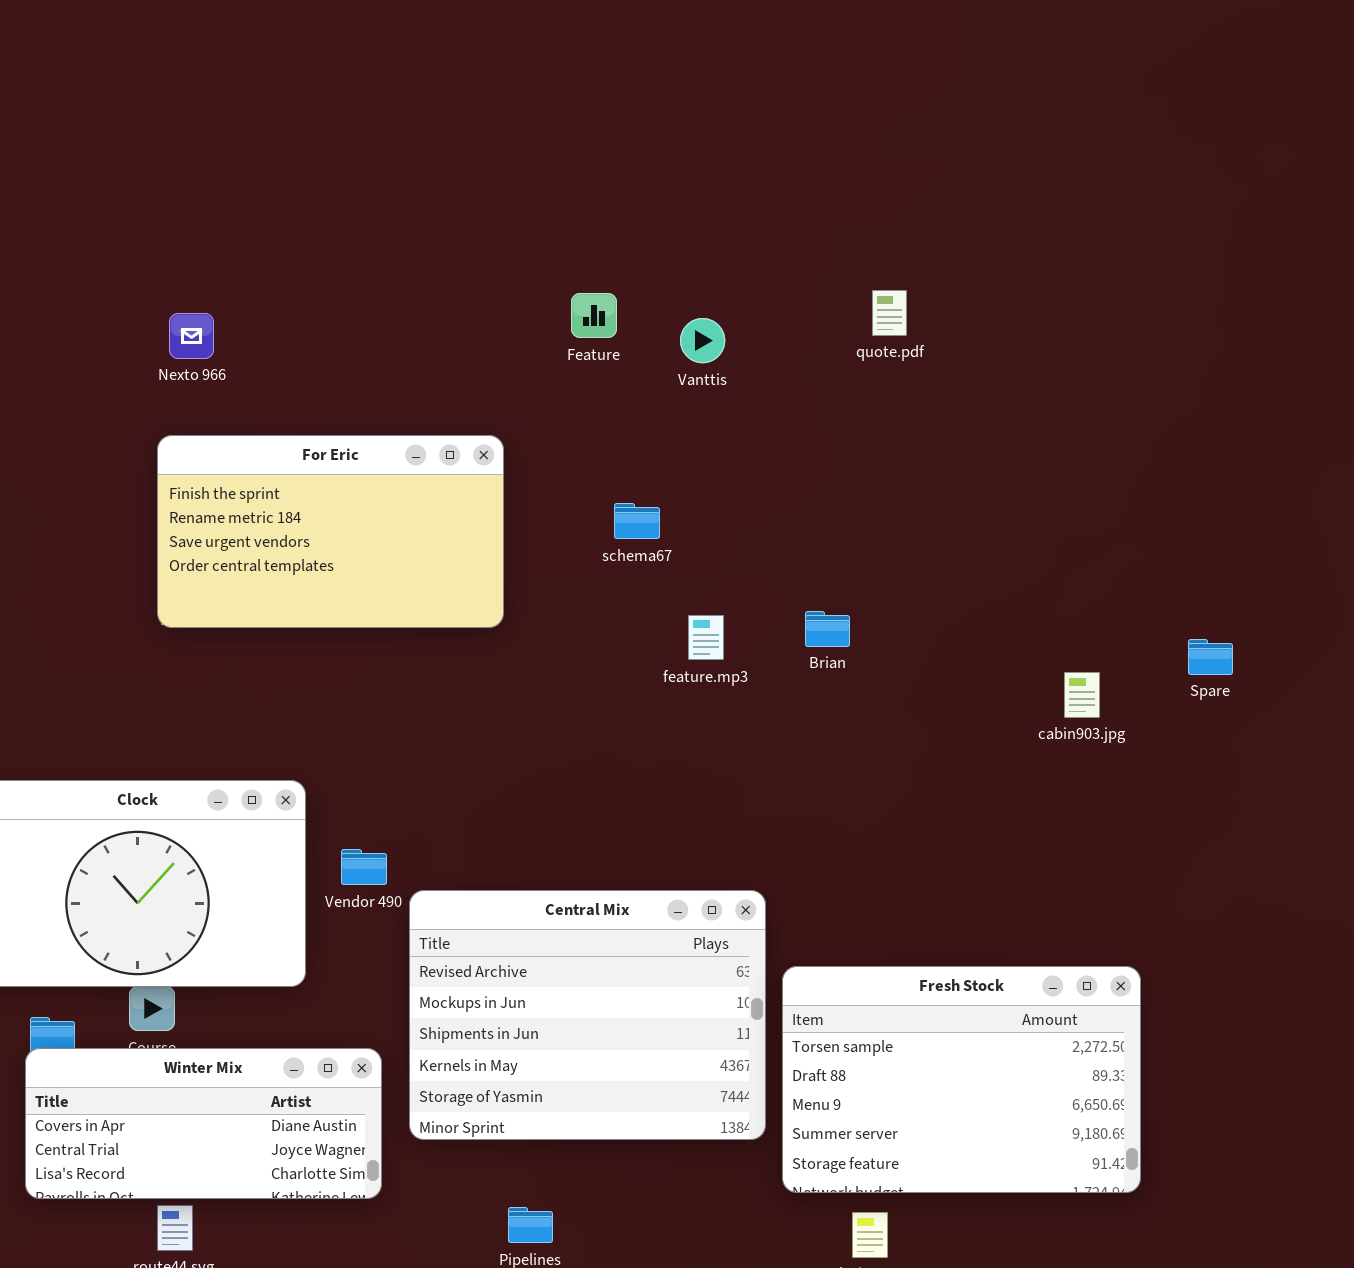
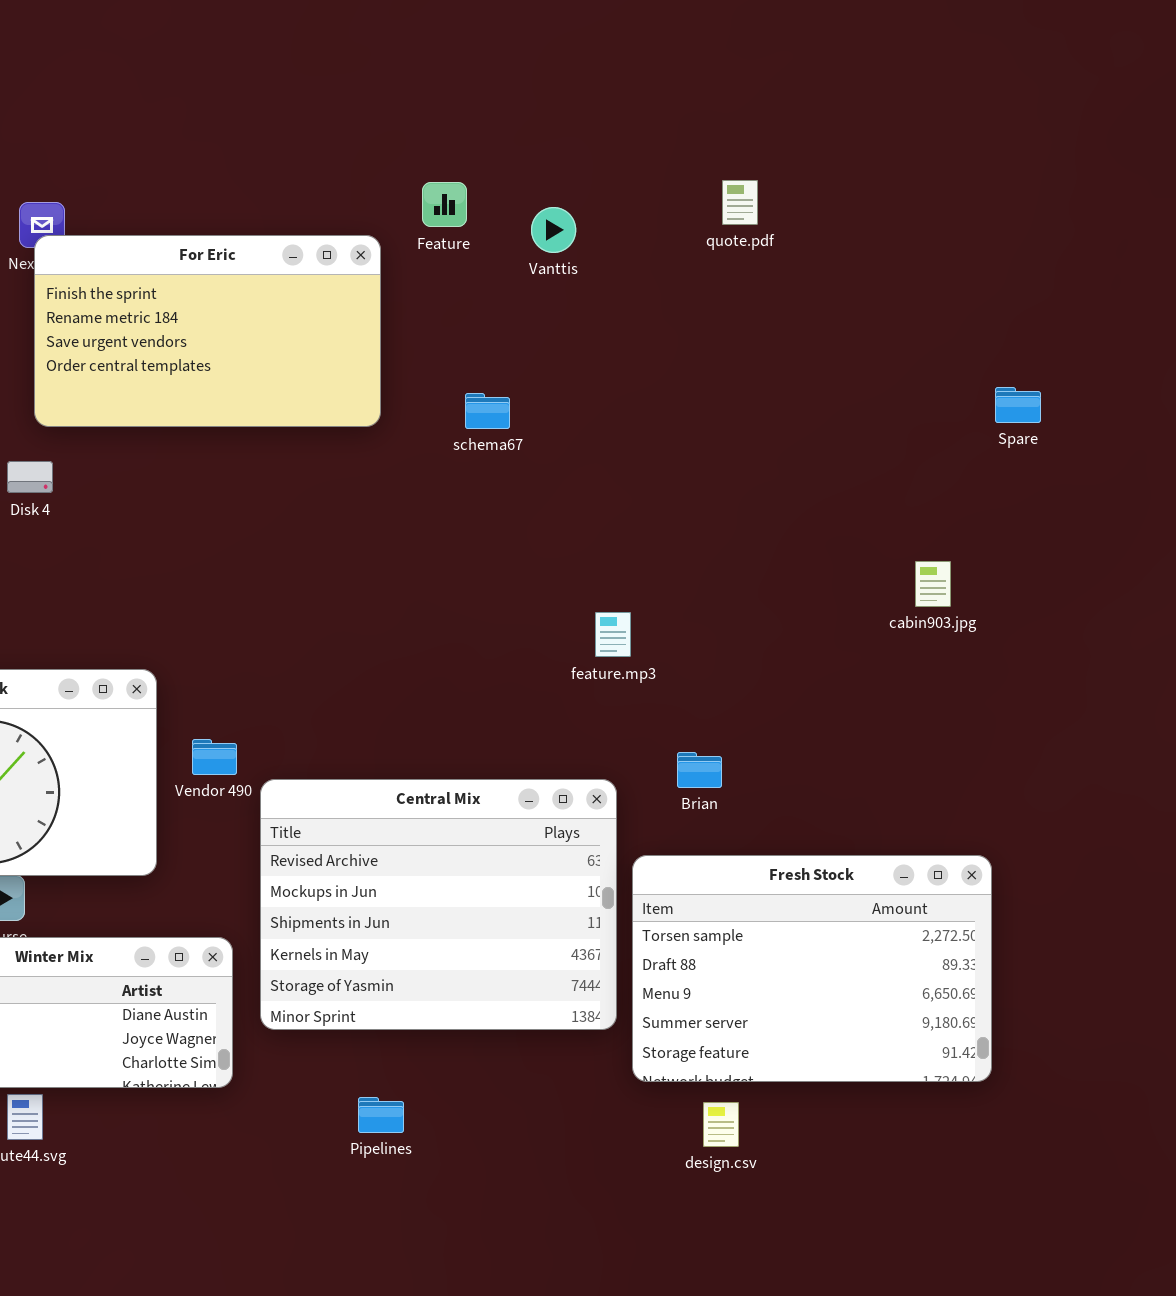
For Eric: [157,435,504,628] -> [34,235,381,427], moved
Brian: [805,611,850,647] -> [677,752,722,788], moved
feature.mp3: [688,615,724,660] -> [595,612,631,657], moved
Spare: [1188,639,1233,675] -> [995,387,1041,423], moved

